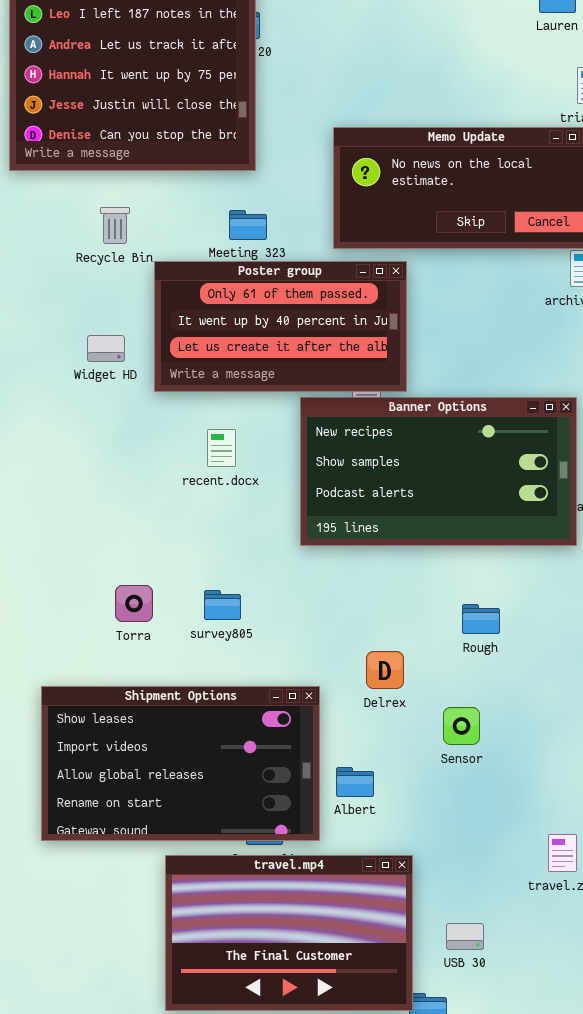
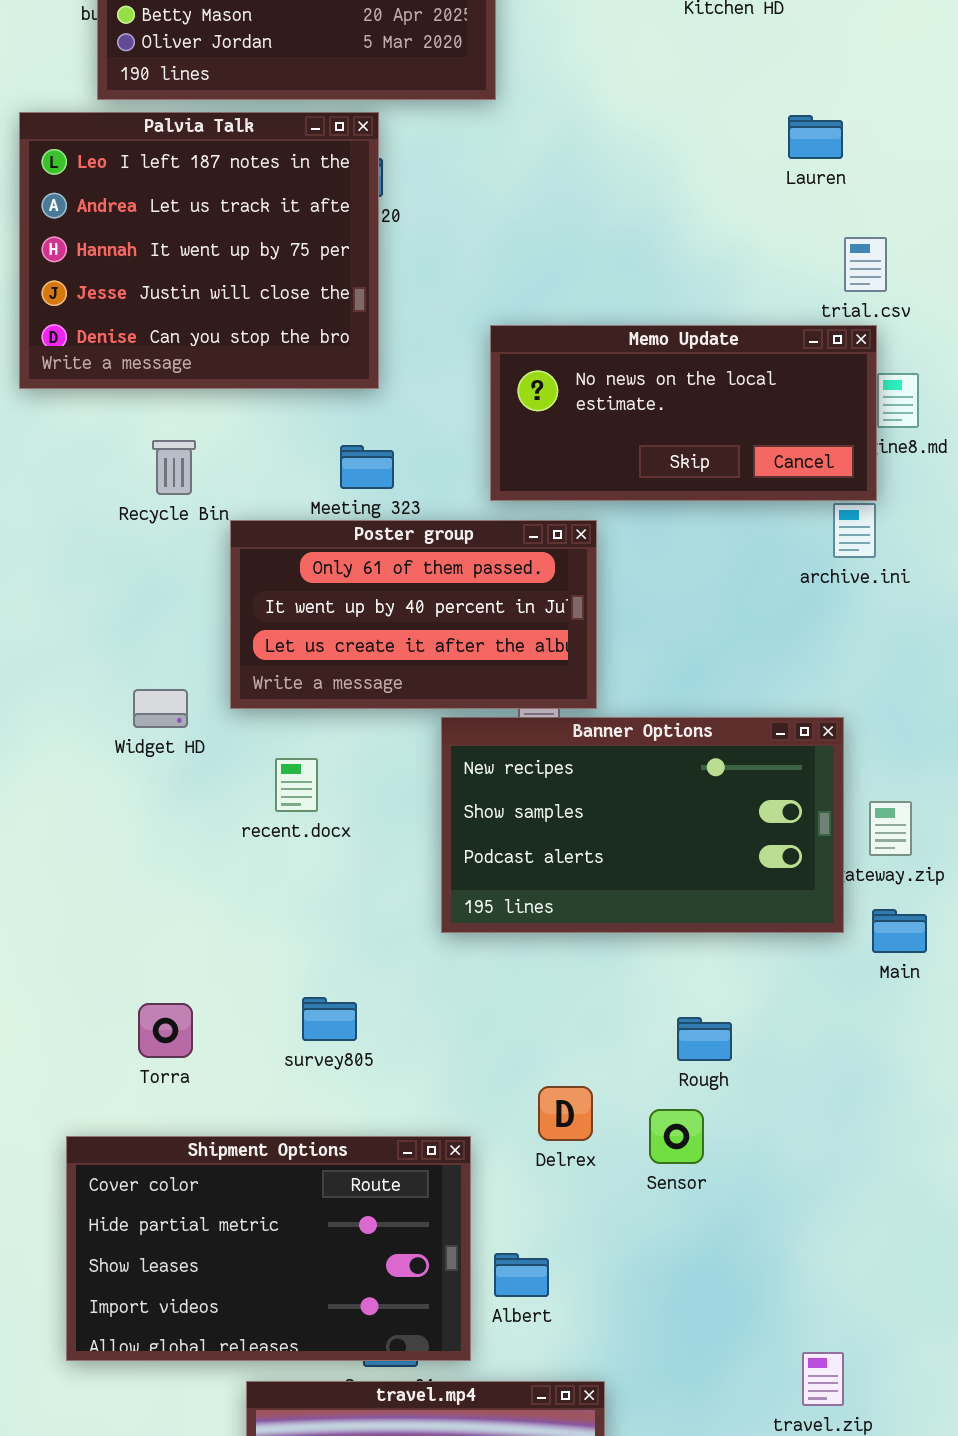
Widget HD: [87,335,125,362] -> [133,689,188,728], moved
recent.docx: [207,429,236,467] -> [275,758,318,812], moved
Torra: [115,585,153,622] -> [138,1003,193,1058], moved
Shipment Options: [41,686,320,841] -> [66,1136,471,1361], scrolled up 2 rows
Sensor: [443,707,480,745] -> [649,1109,704,1164], moved

